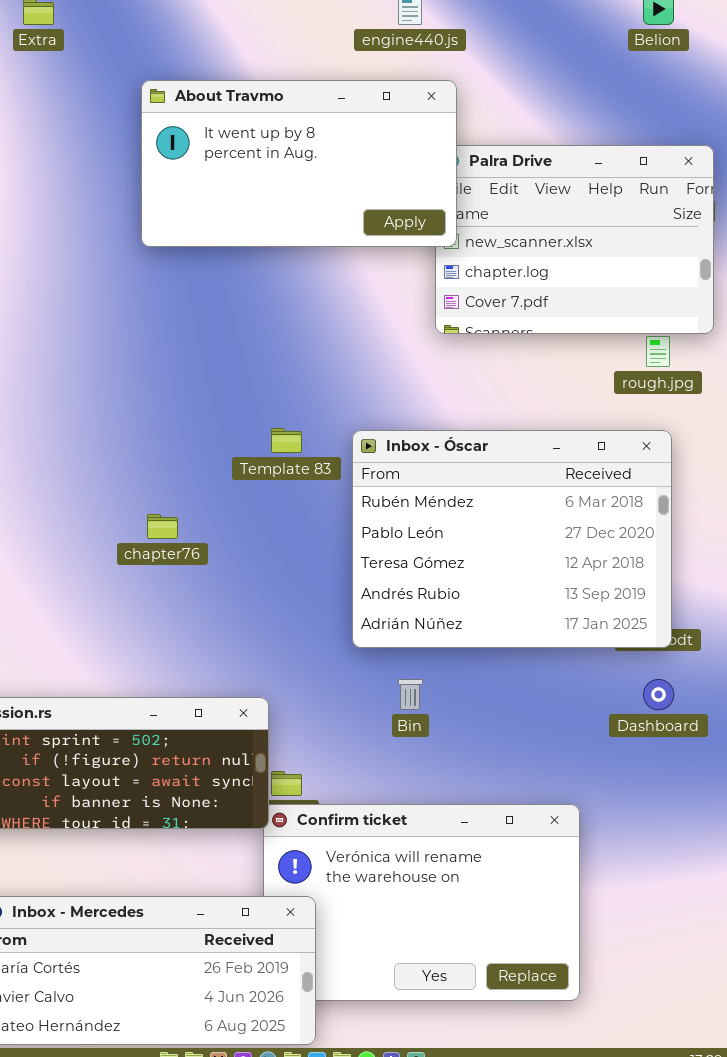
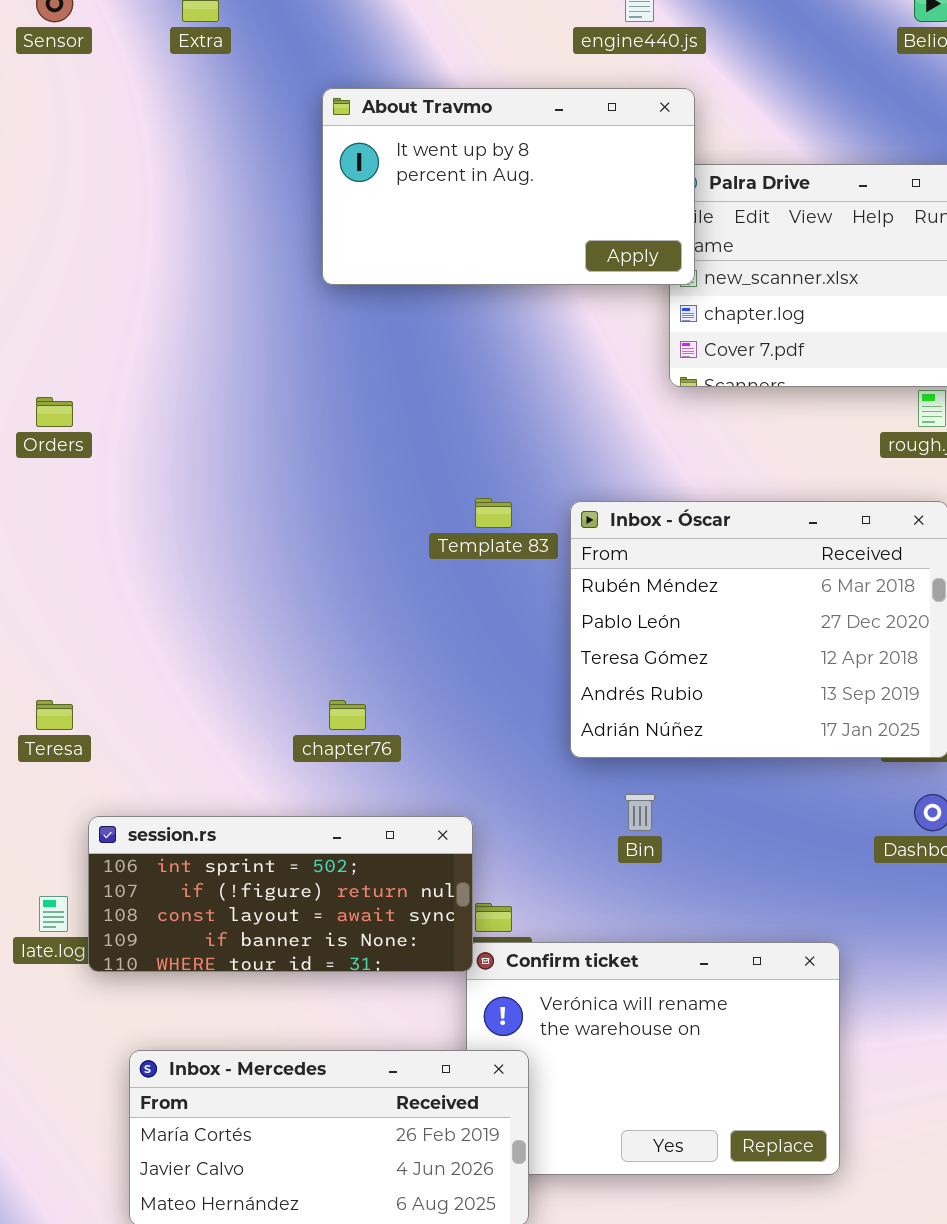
chapter76: [147,514,178,539] -> [329,700,366,730], moved

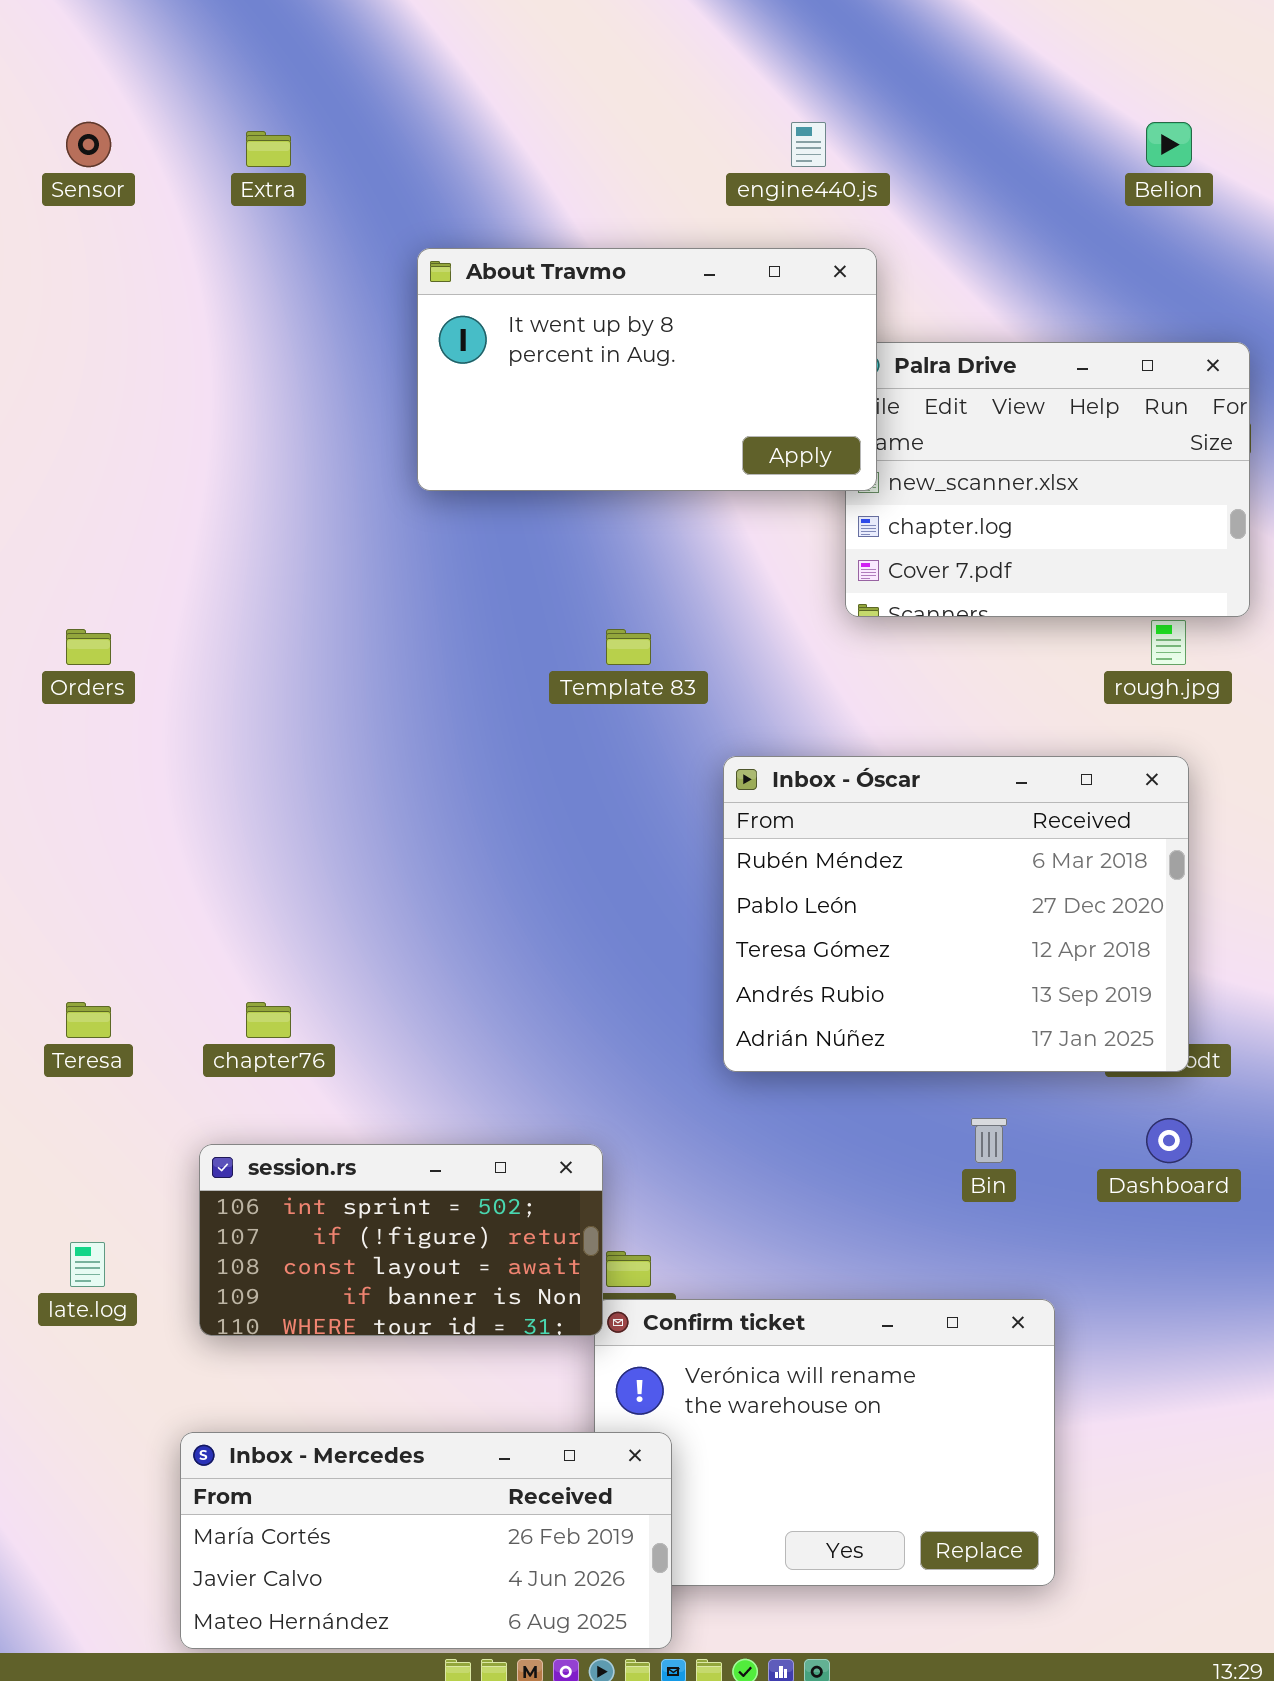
Template 83: [475,498,512,528] -> [606,629,651,665], moved
chapter76: [329,700,366,730] -> [246,1002,291,1038], moved
Bin: [625,794,655,831] -> [971,1118,1007,1163], moved
session.rs: [88,816,473,972] -> [199,1144,603,1336], resized

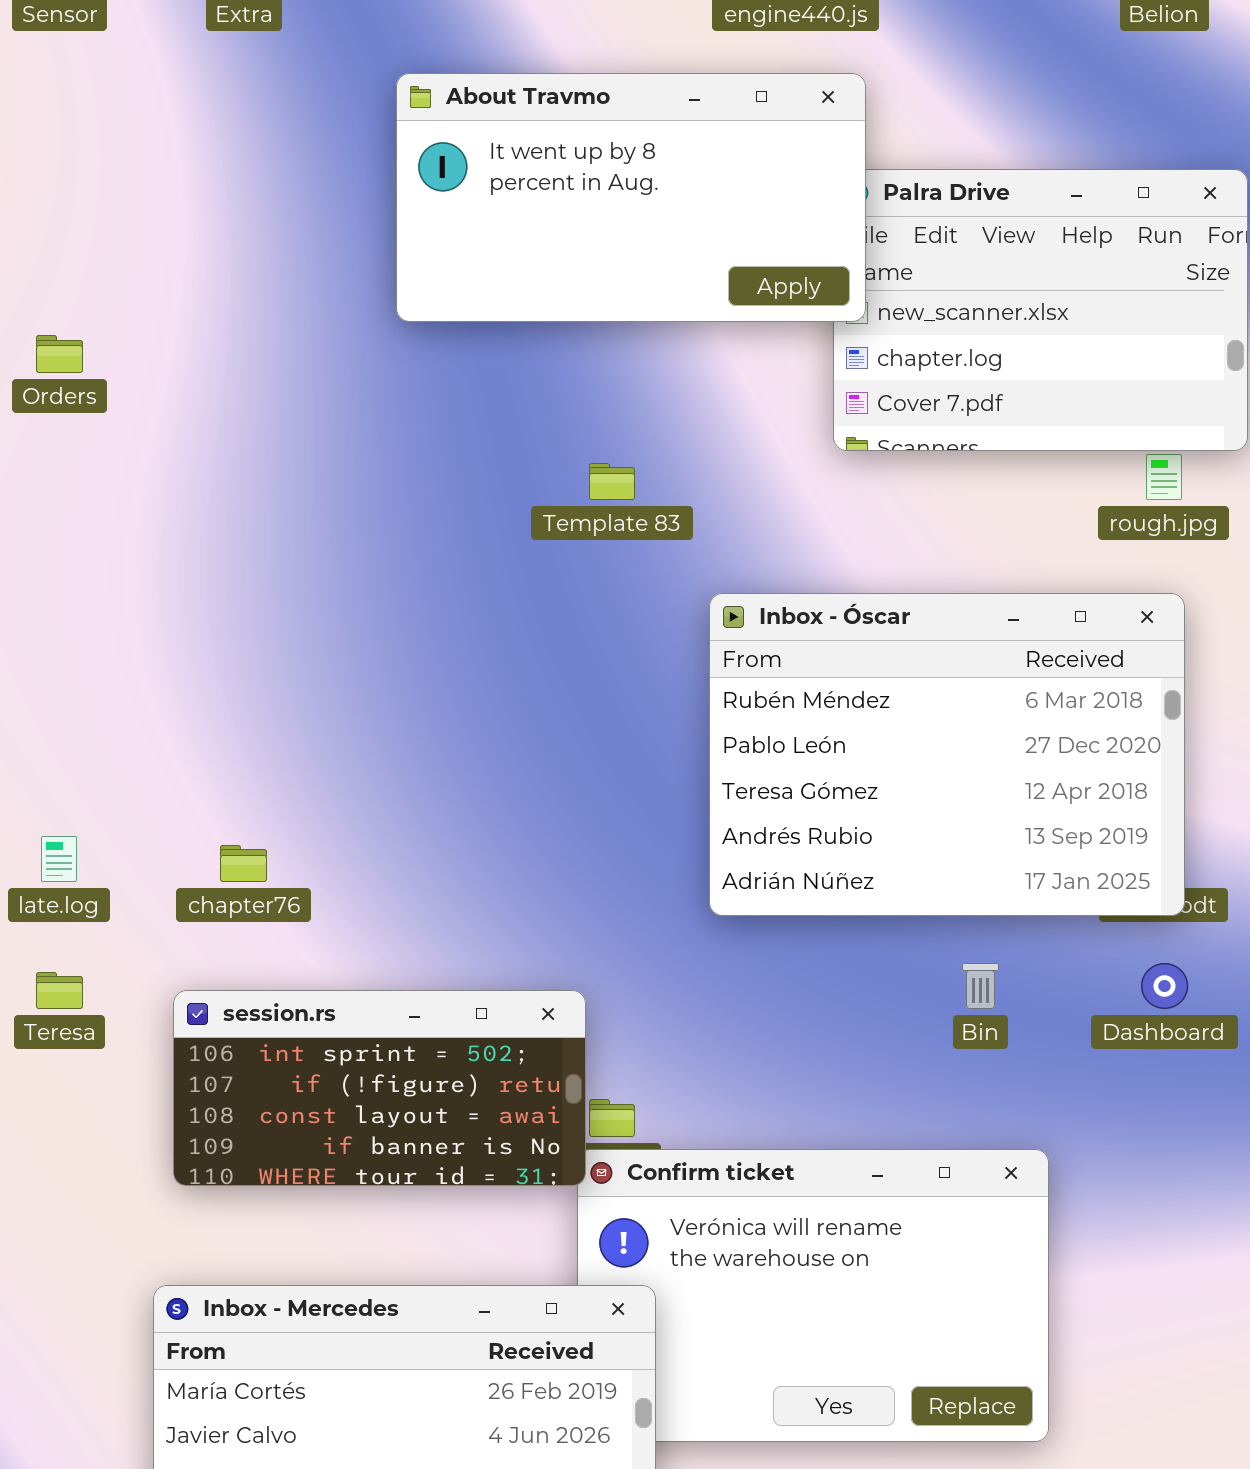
Orders: [66,629,111,665] -> [36,335,83,373], moved
Teresa: [66,1002,111,1038] -> [36,972,83,1009], moved
late.log: [70,1242,105,1287] -> [41,836,77,882], moved

